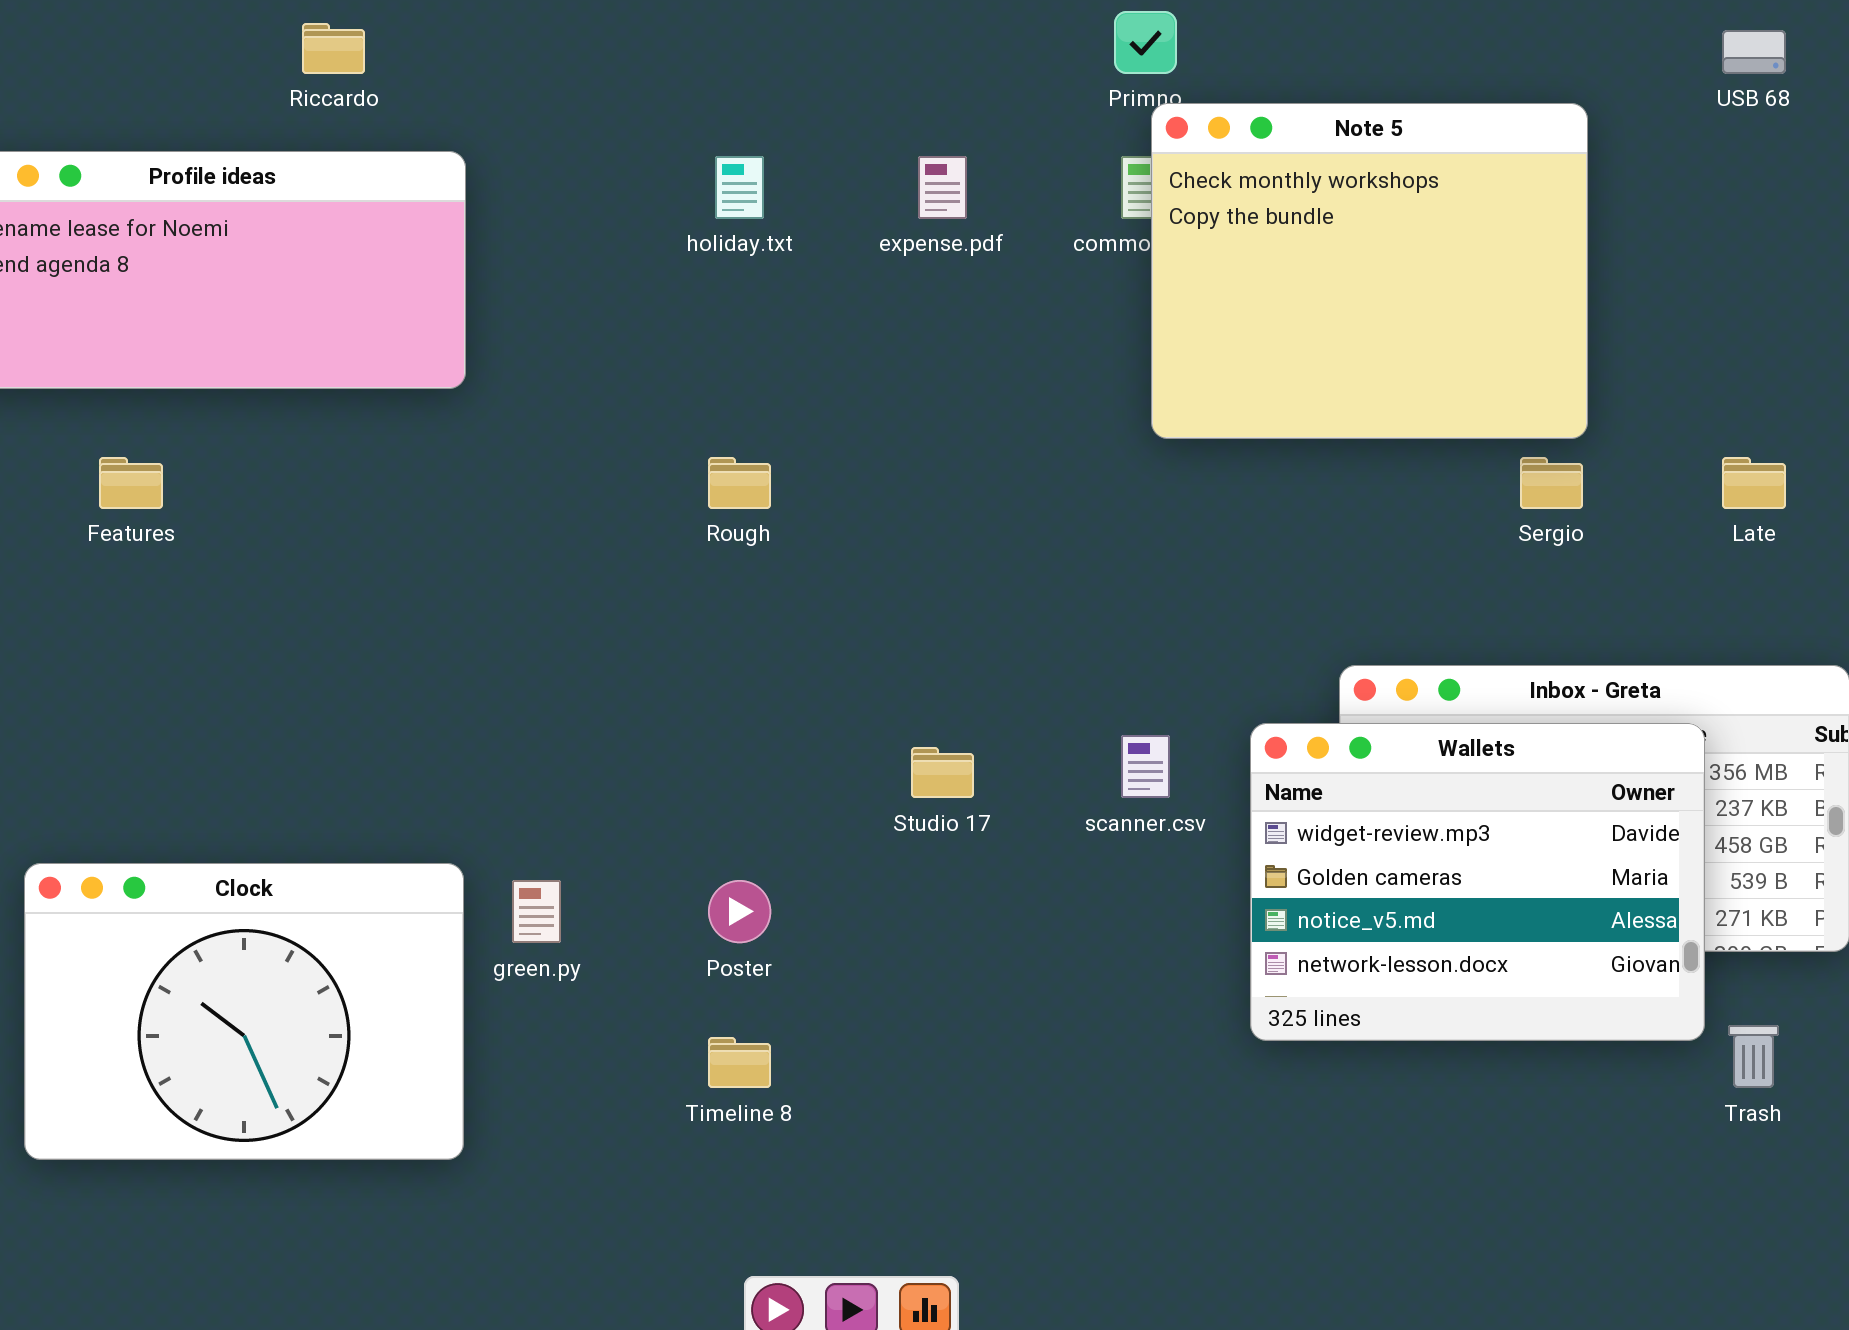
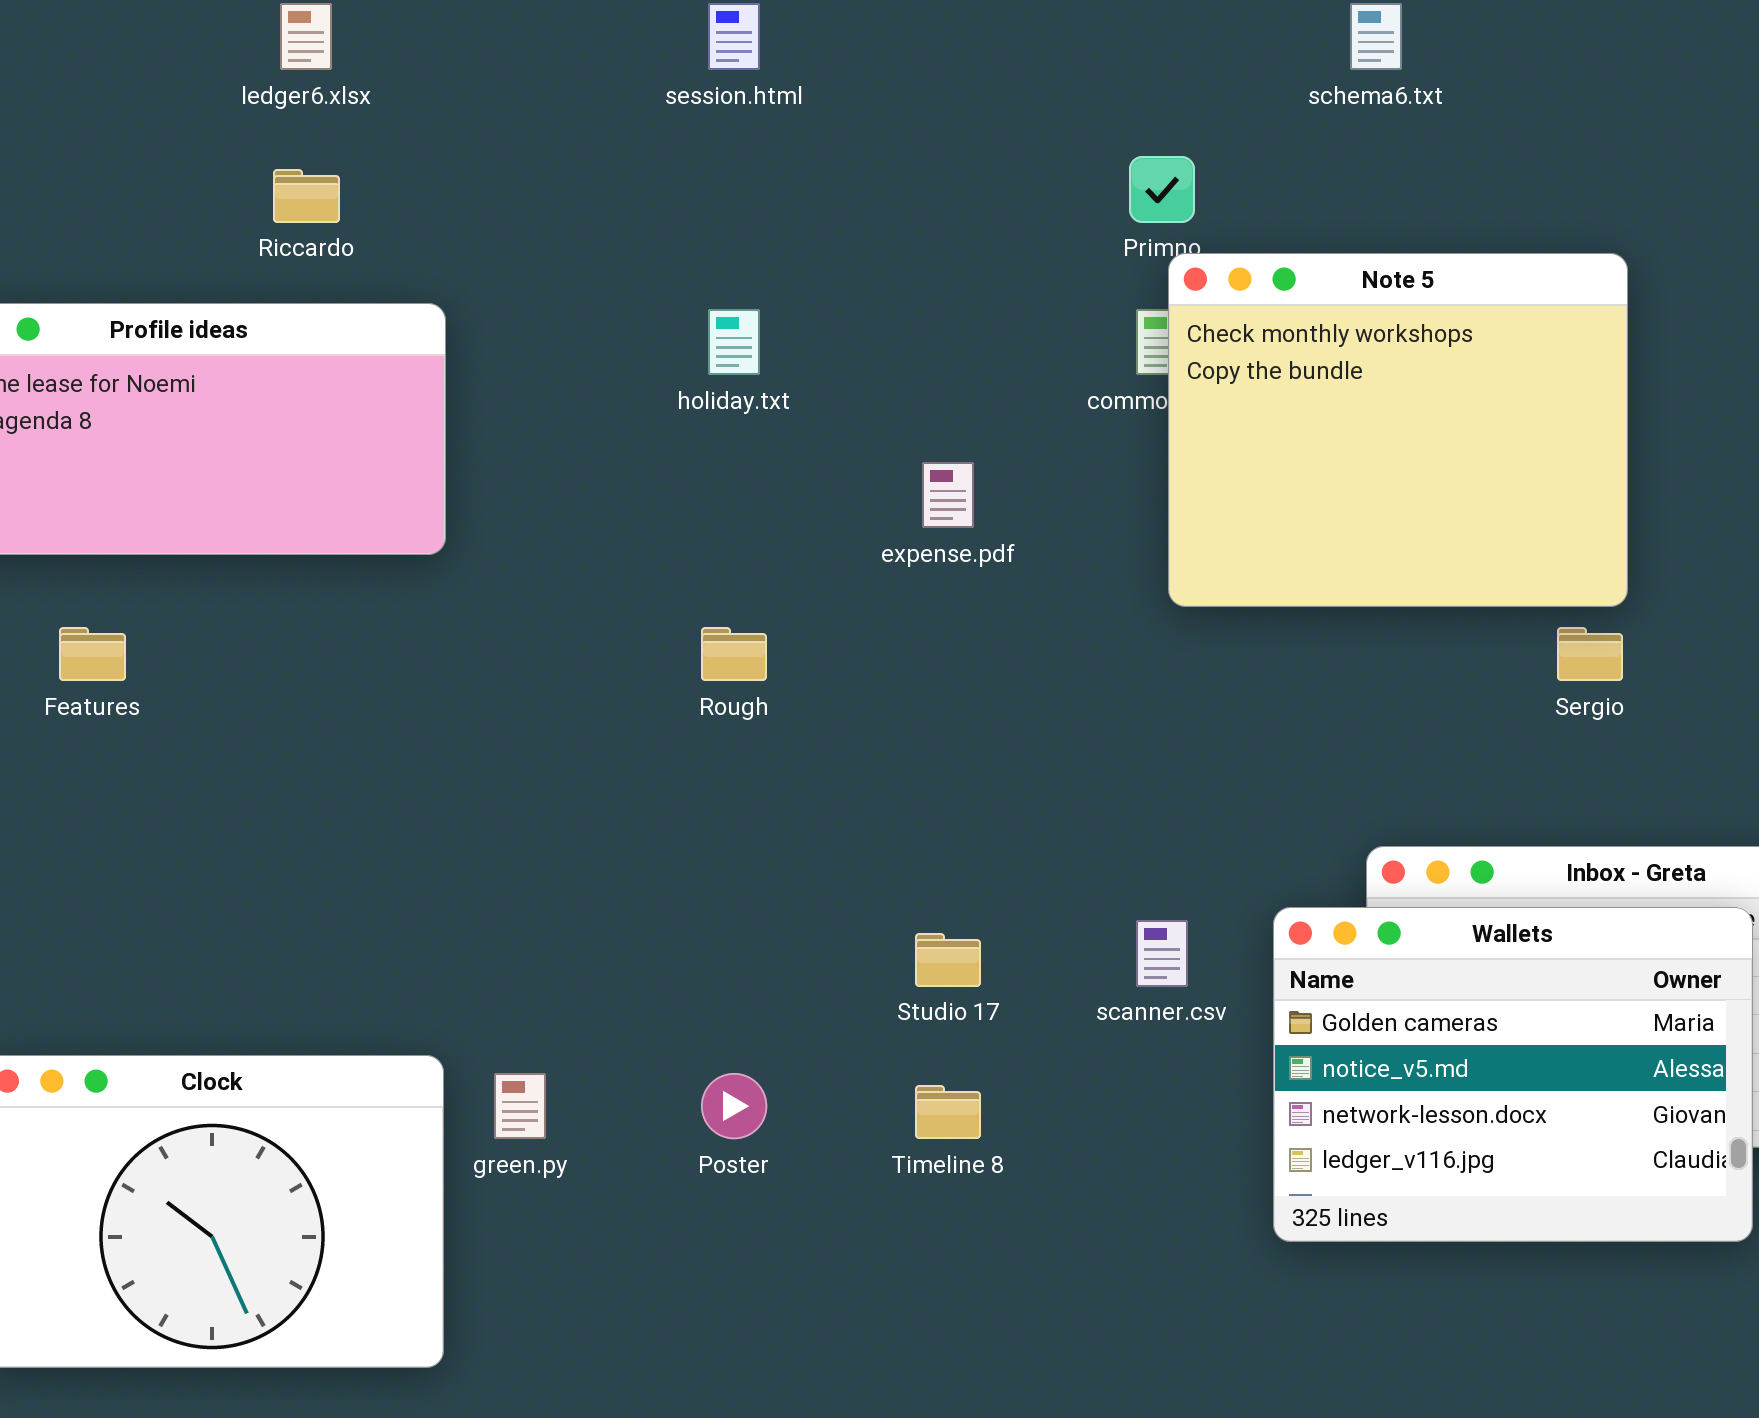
expense.pdf: [918,156,967,219] -> [922,462,974,528], moved
Wallets: [1250,723,1705,1041] -> [1273,907,1753,1242], scrolled down 1 row
Timeline 8: [708,1037,771,1088] -> [915,1085,981,1139], moved

